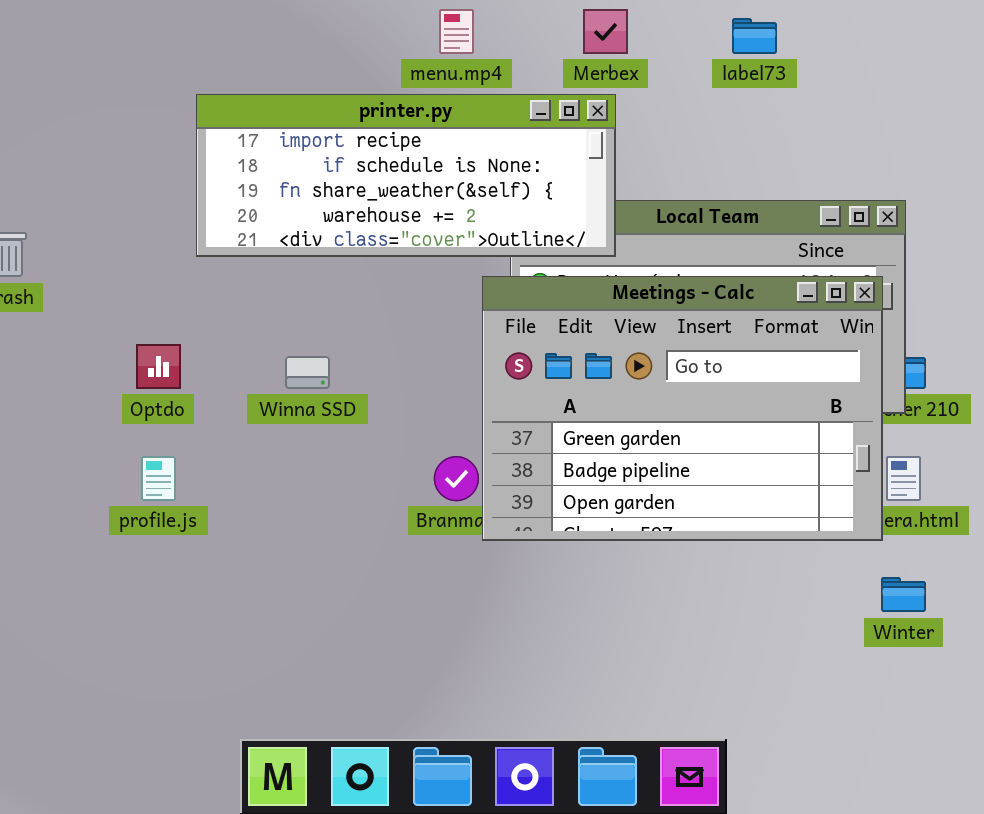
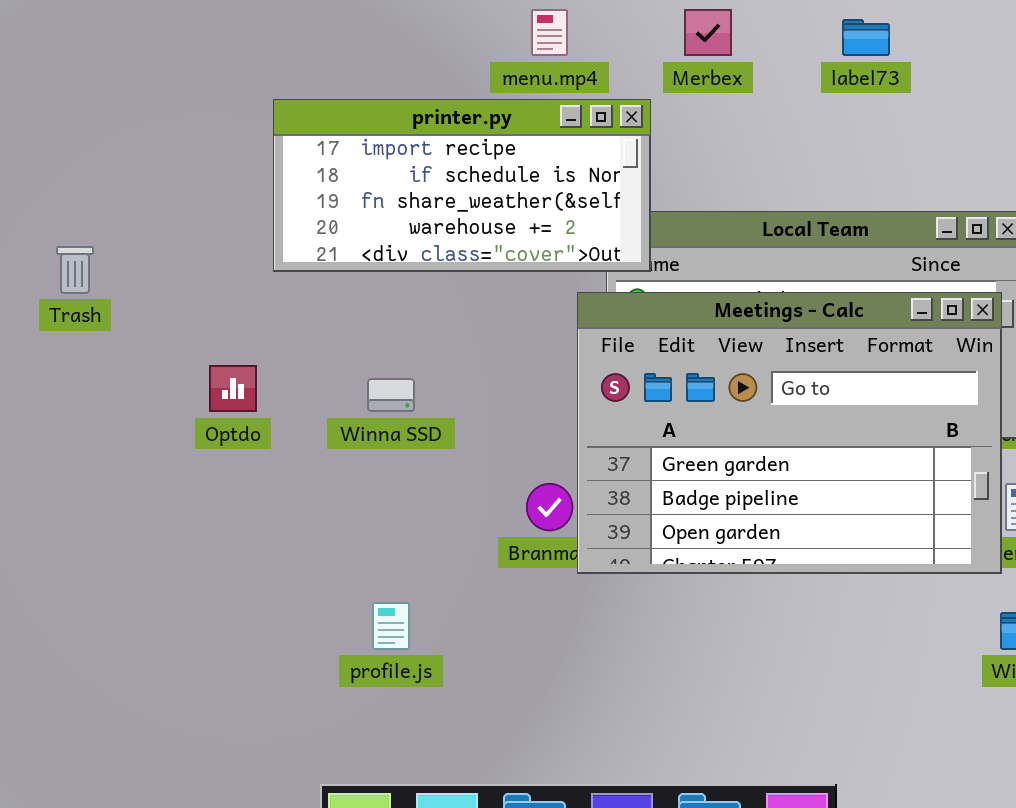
printer.py: [196,94,616,257] -> [273,99,651,272], resized
profile.js: [141,456,176,501] -> [372,602,410,650], moved

